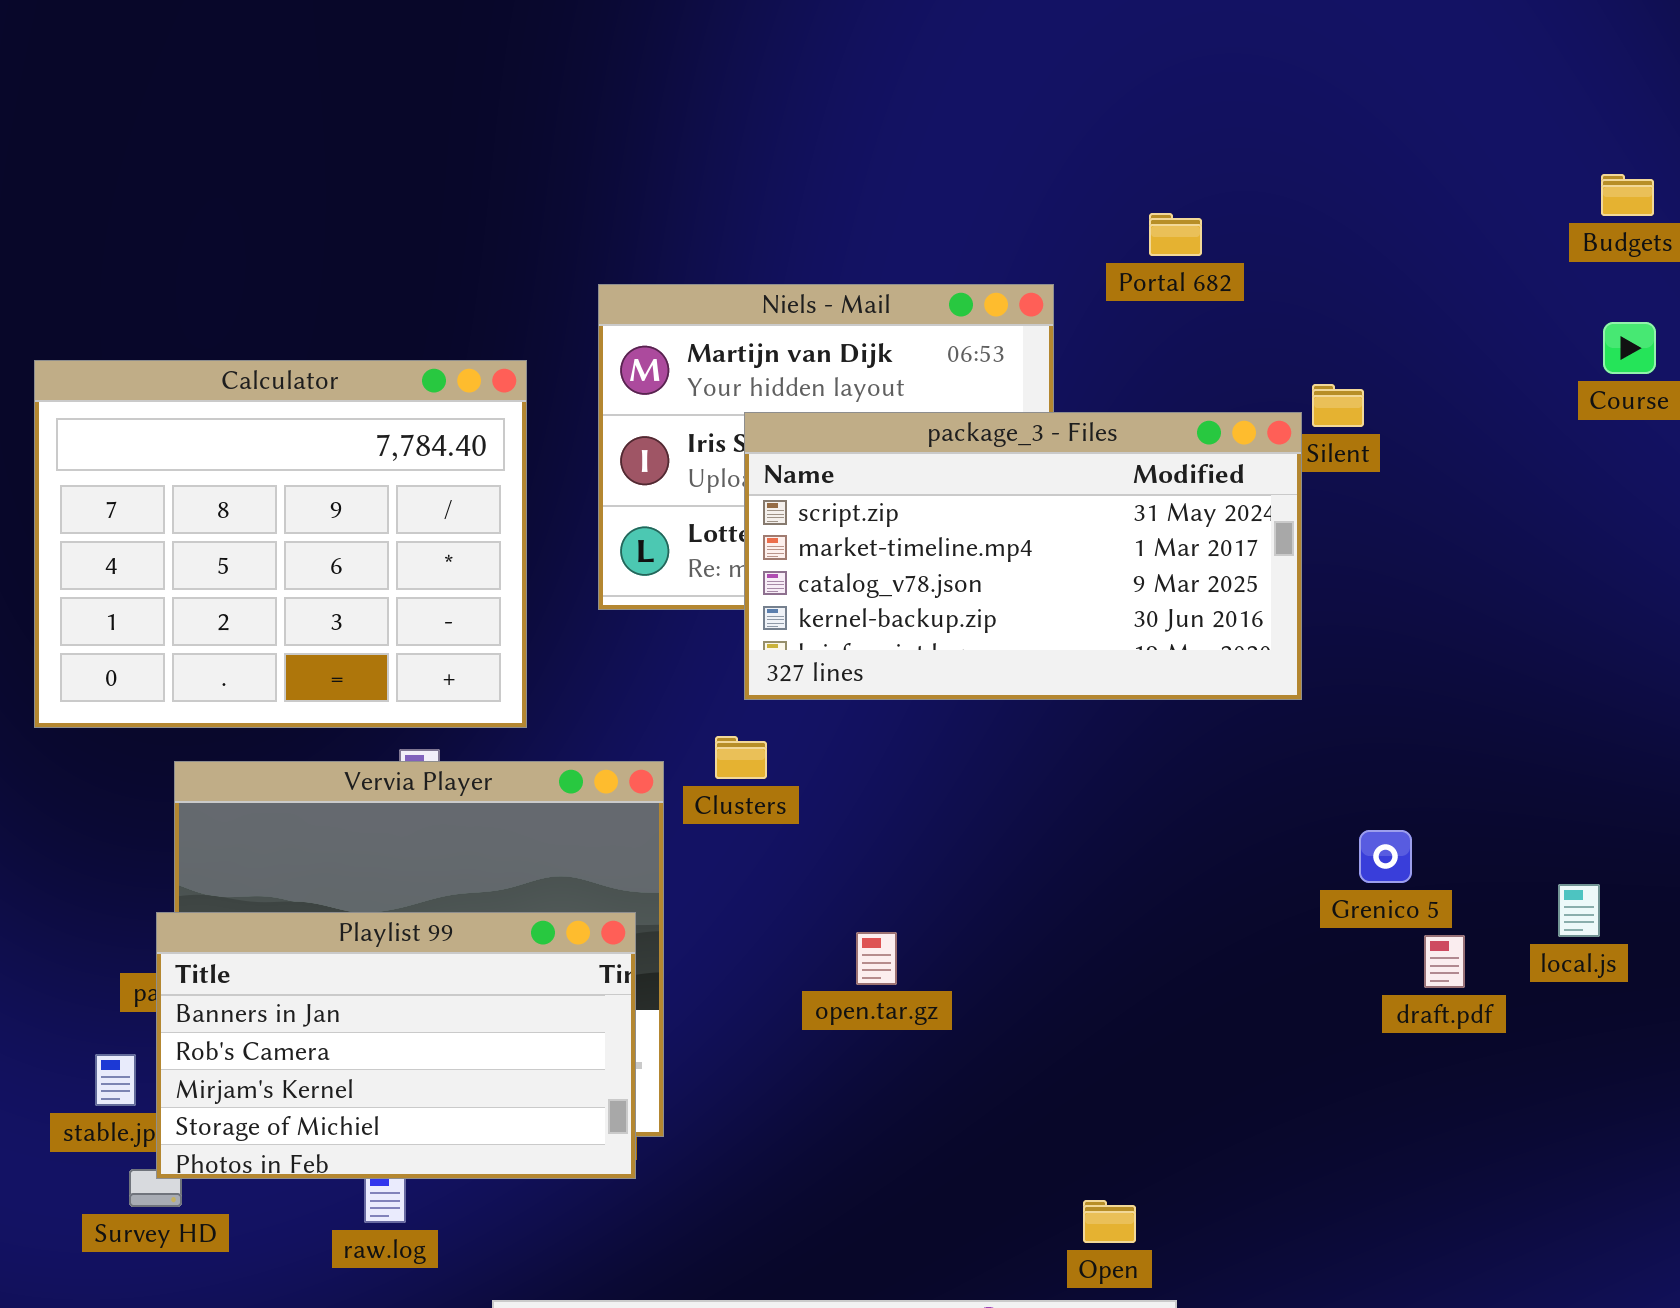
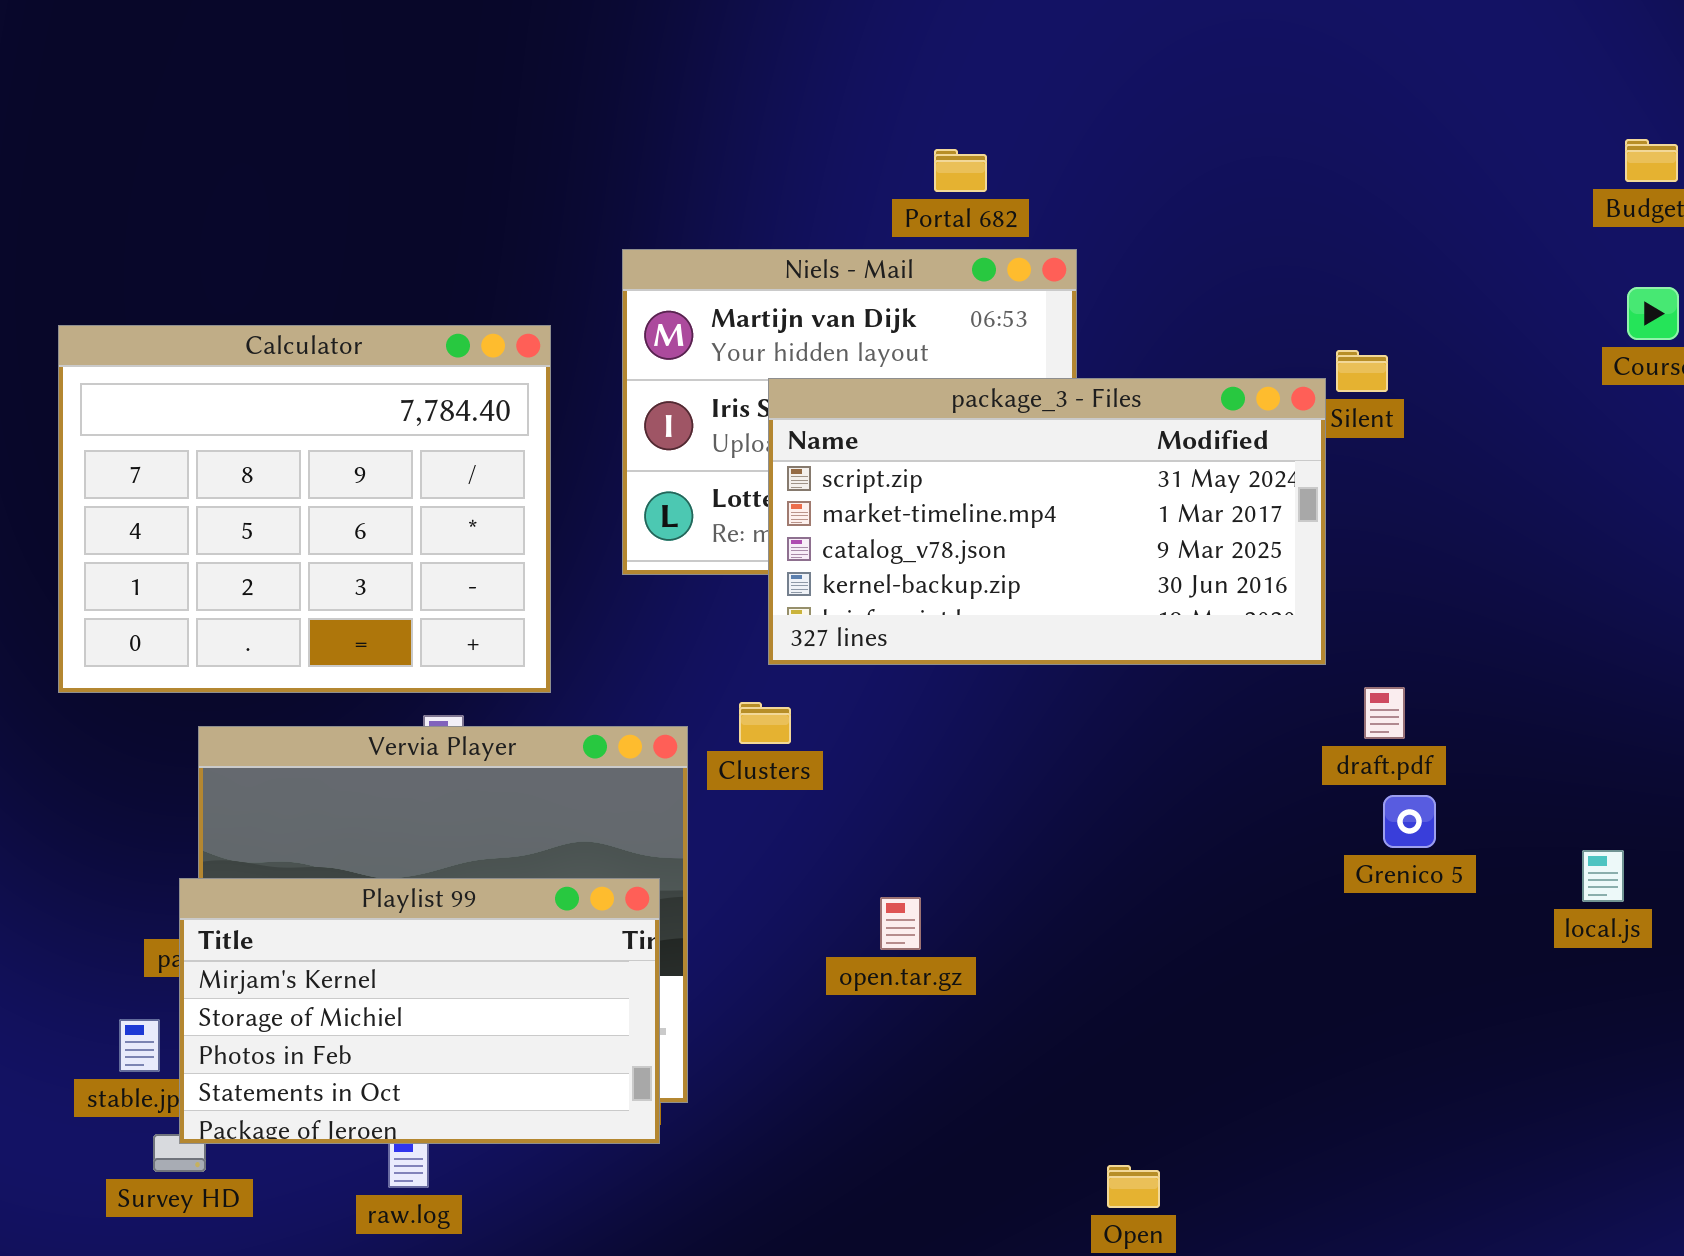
Portal 682: [1149,213,1202,256] -> [934,149,987,192], moved
Playlist 99: [156,912,636,1179] -> [179,878,660,1144], scrolled down 2 rows
draft.pdf: [1424,935,1465,988] -> [1364,687,1405,739], moved

